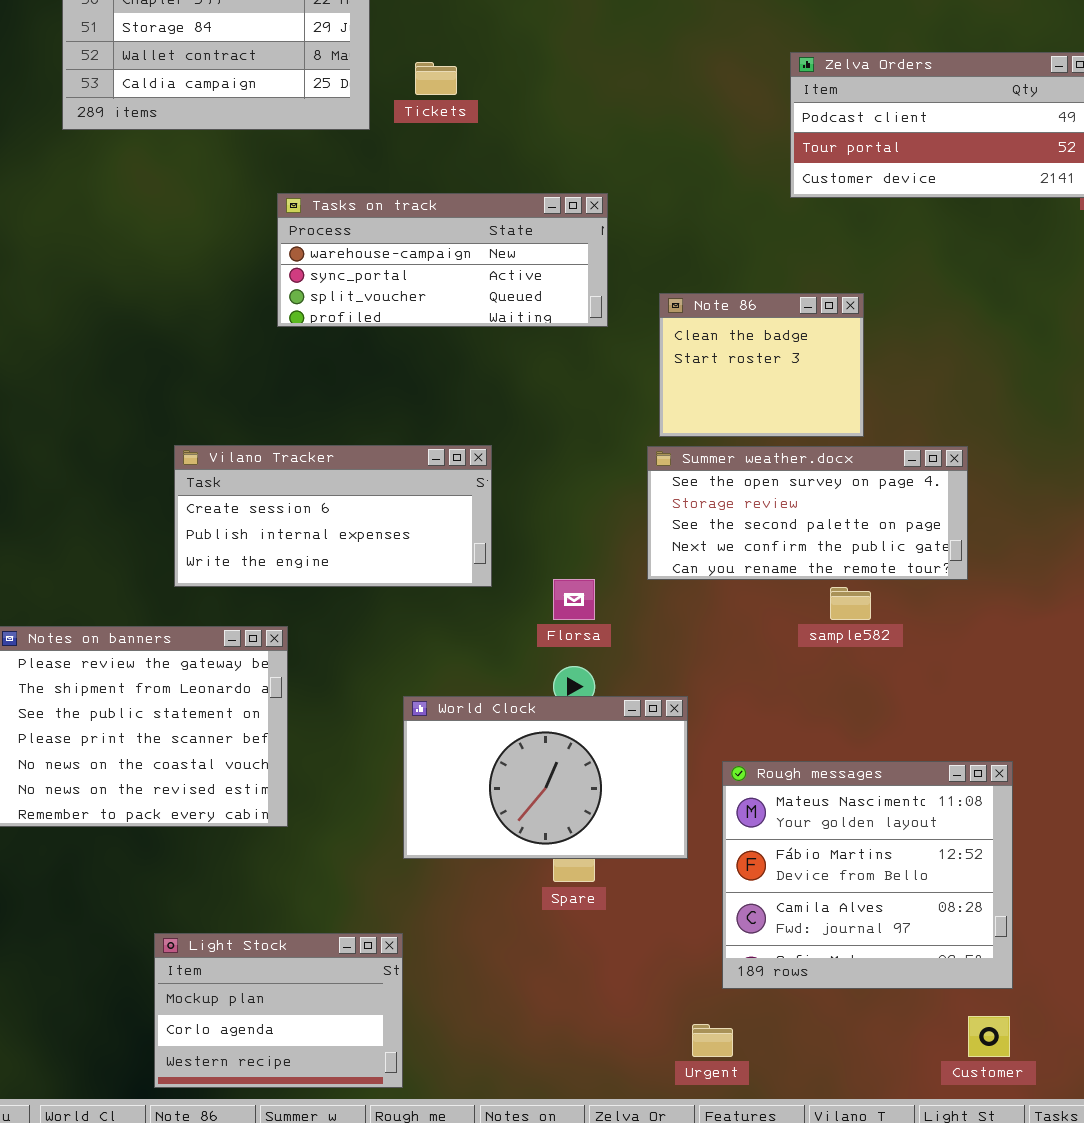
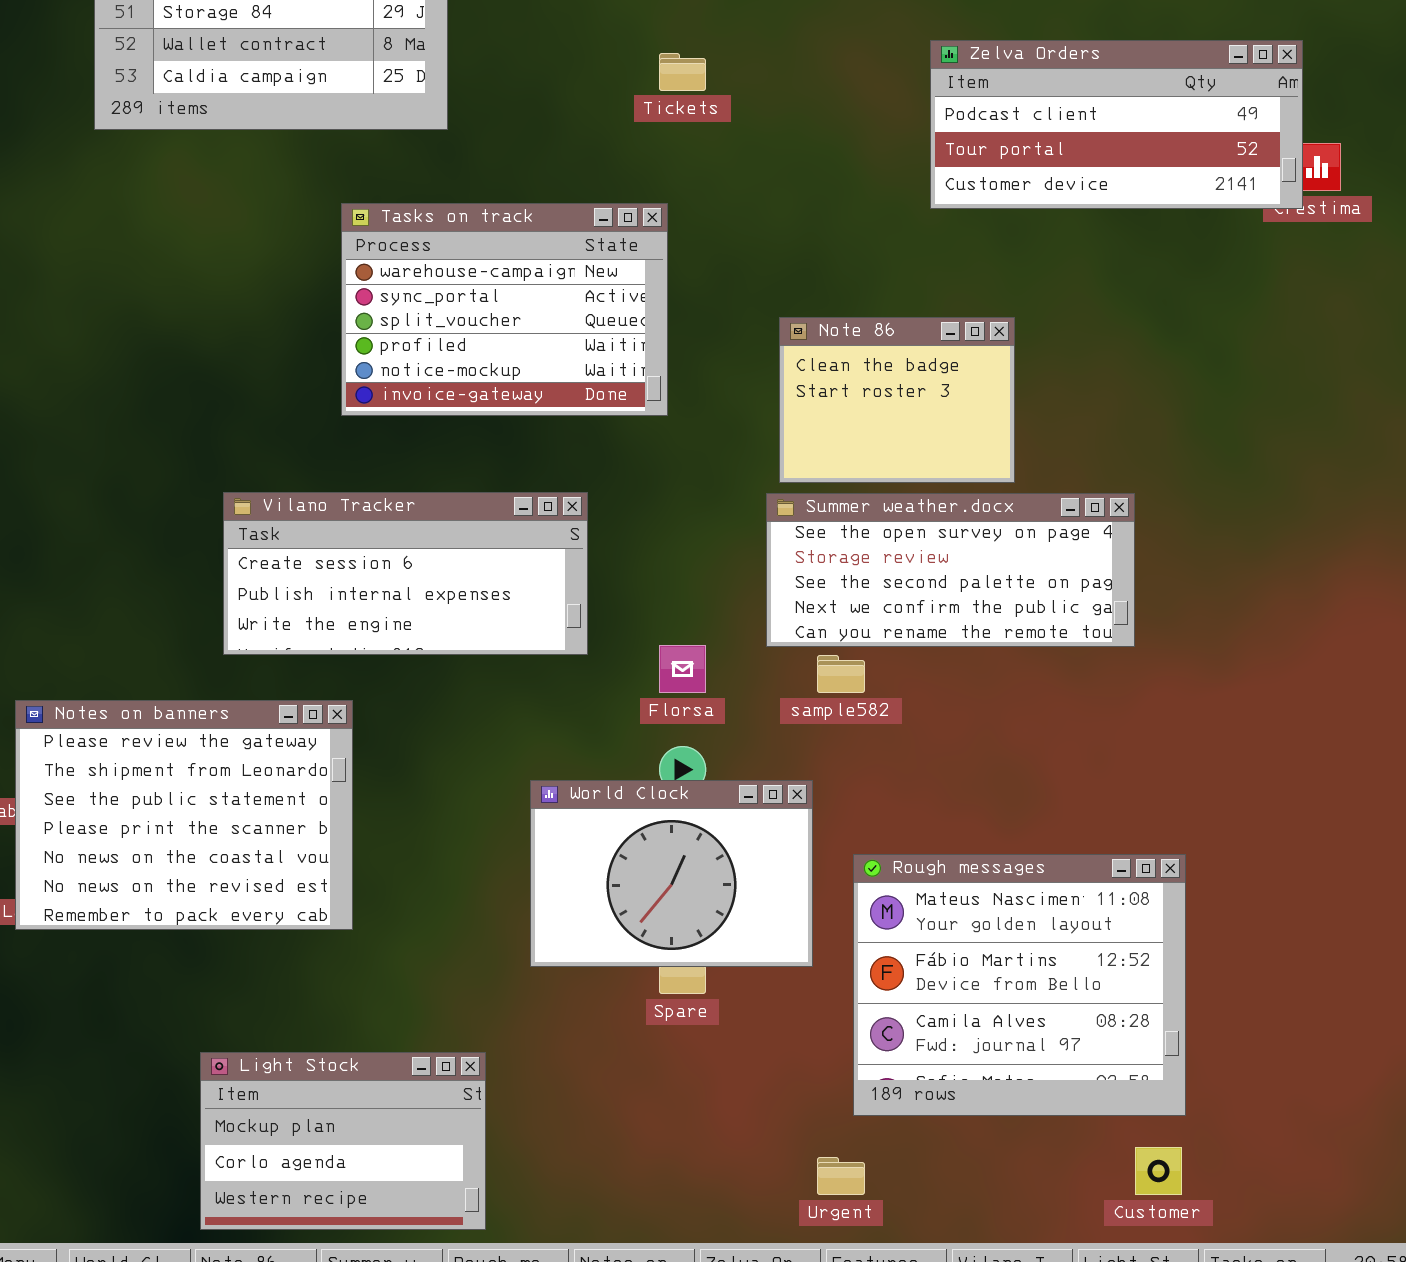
Tickets: [415,62,457,95] -> [659,53,706,91], moved
Tasks on track: [277,193,608,327] -> [341,203,668,416], resized
sample582: [830,587,871,620] -> [817,655,865,693], moved
World Clock: [403,696,688,859] -> [530,780,813,967], resized

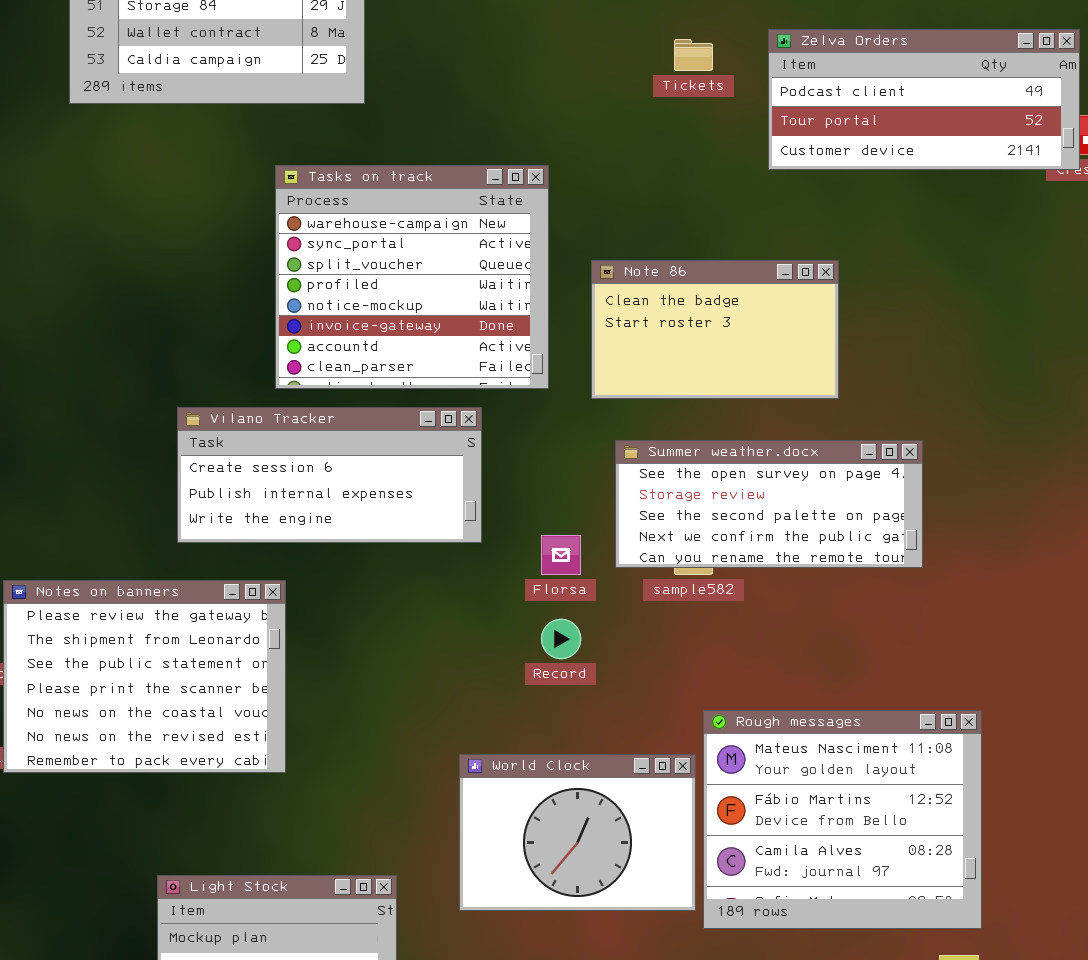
Tickets: [659,53,706,91] -> [674,39,713,71], moved
Tasks on track: [341,203,668,416] -> [275,165,549,389], resized
Note 86: [779,317,1015,483] -> [591,260,839,399], resized
Summer weather.docx: [766,493,1135,647] -> [615,440,923,568], moved
World Clock: [530,780,813,967] -> [459,754,696,911], moved

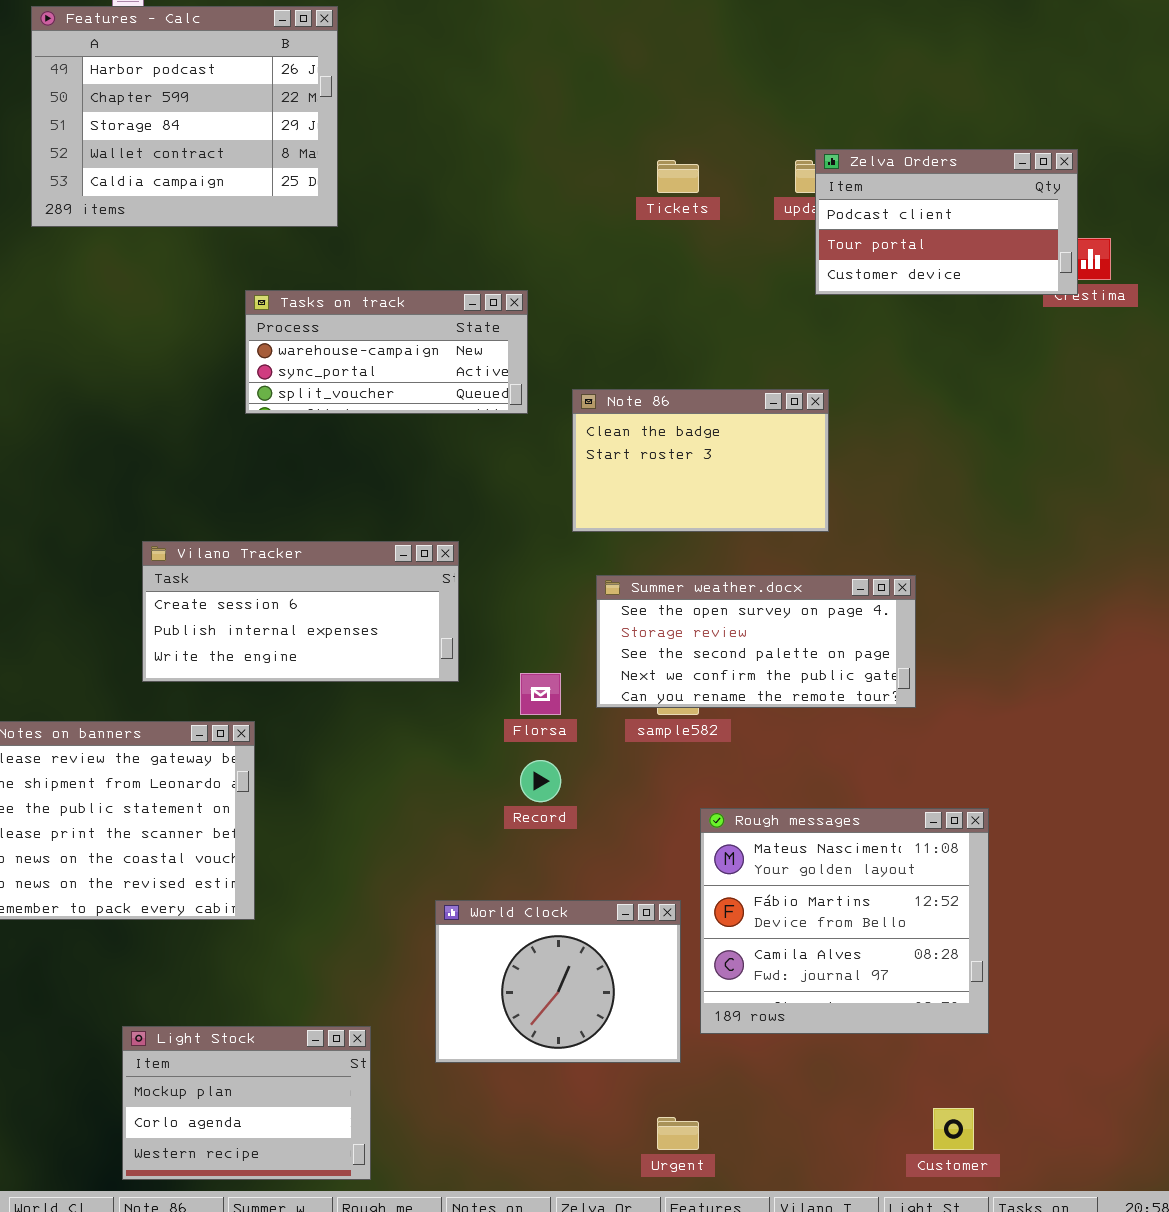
Zelva Orders: [768,29,1080,170] -> [815,149,1078,295], resized
Tasks on track: [275,165,549,389] -> [245,290,528,414], resized
Rough messages: [703,710,982,929] -> [700,808,989,1034], moved

